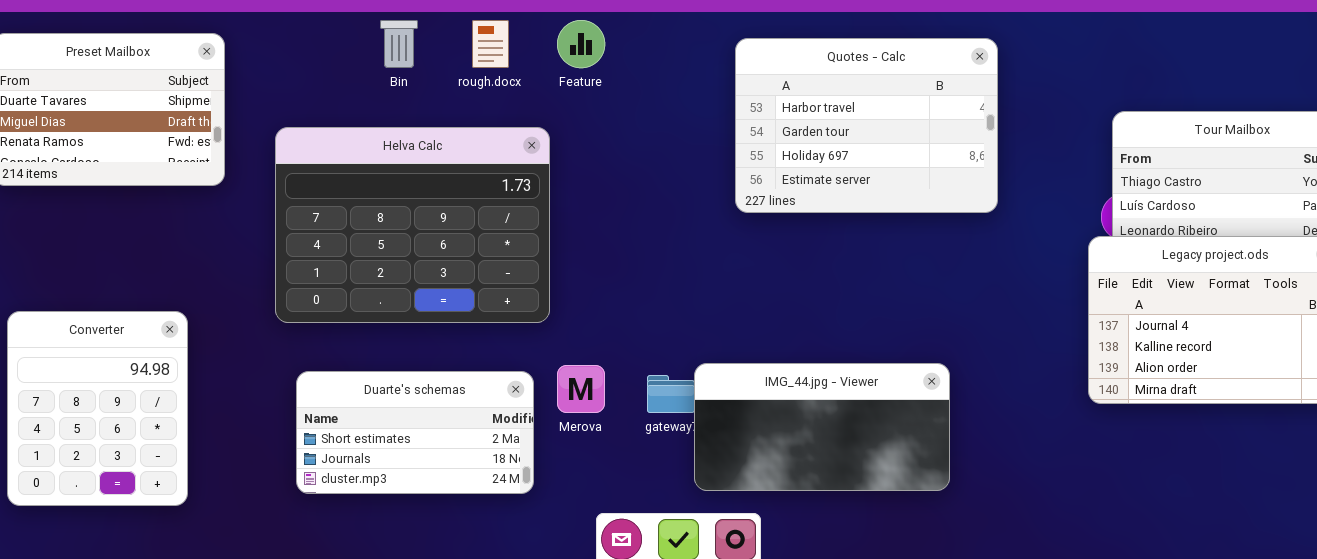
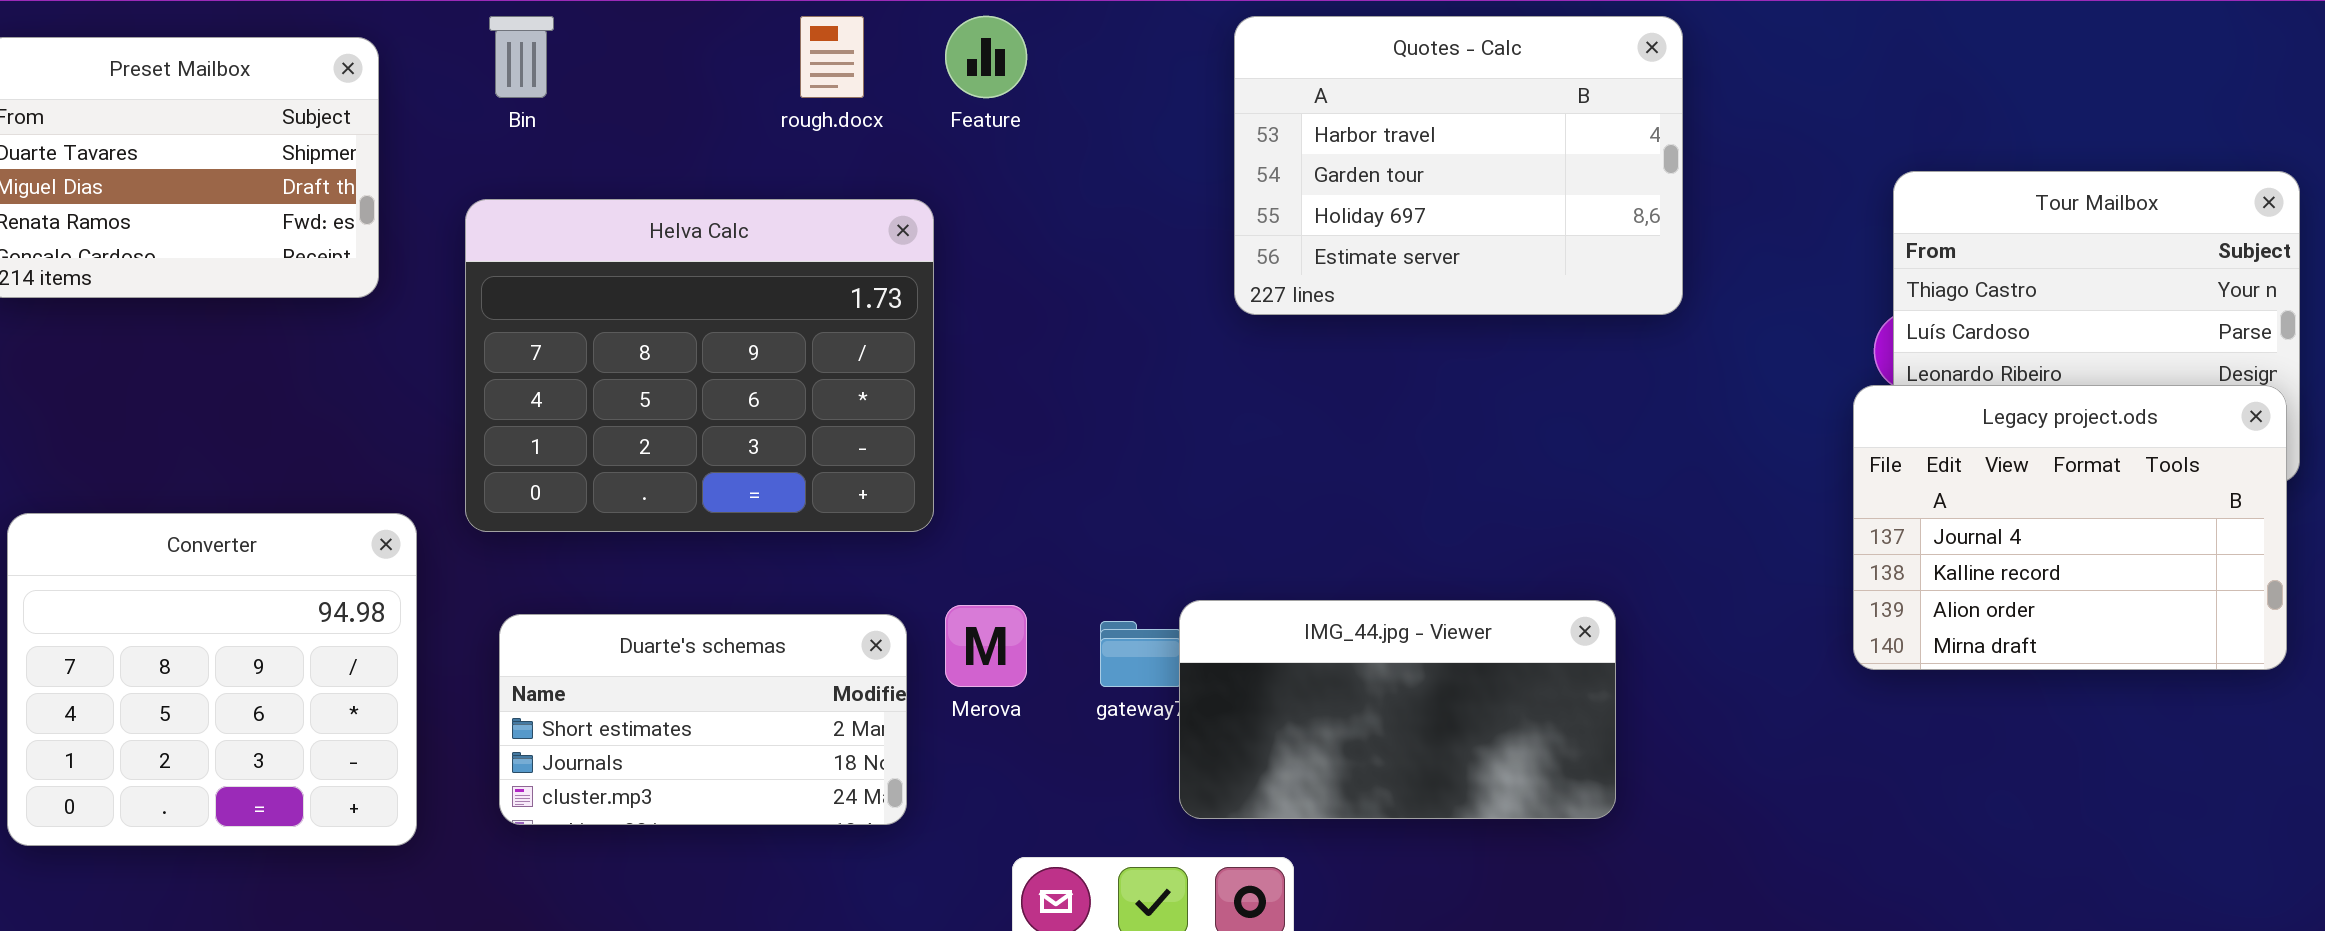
Bin: [380,20,418,68] -> [489,16,554,98], moved
Quotes - Calc: [735,38,998,213] -> [1234,16,1683,315], moved
Converter: [7,311,188,506] -> [7,513,417,846], resized

